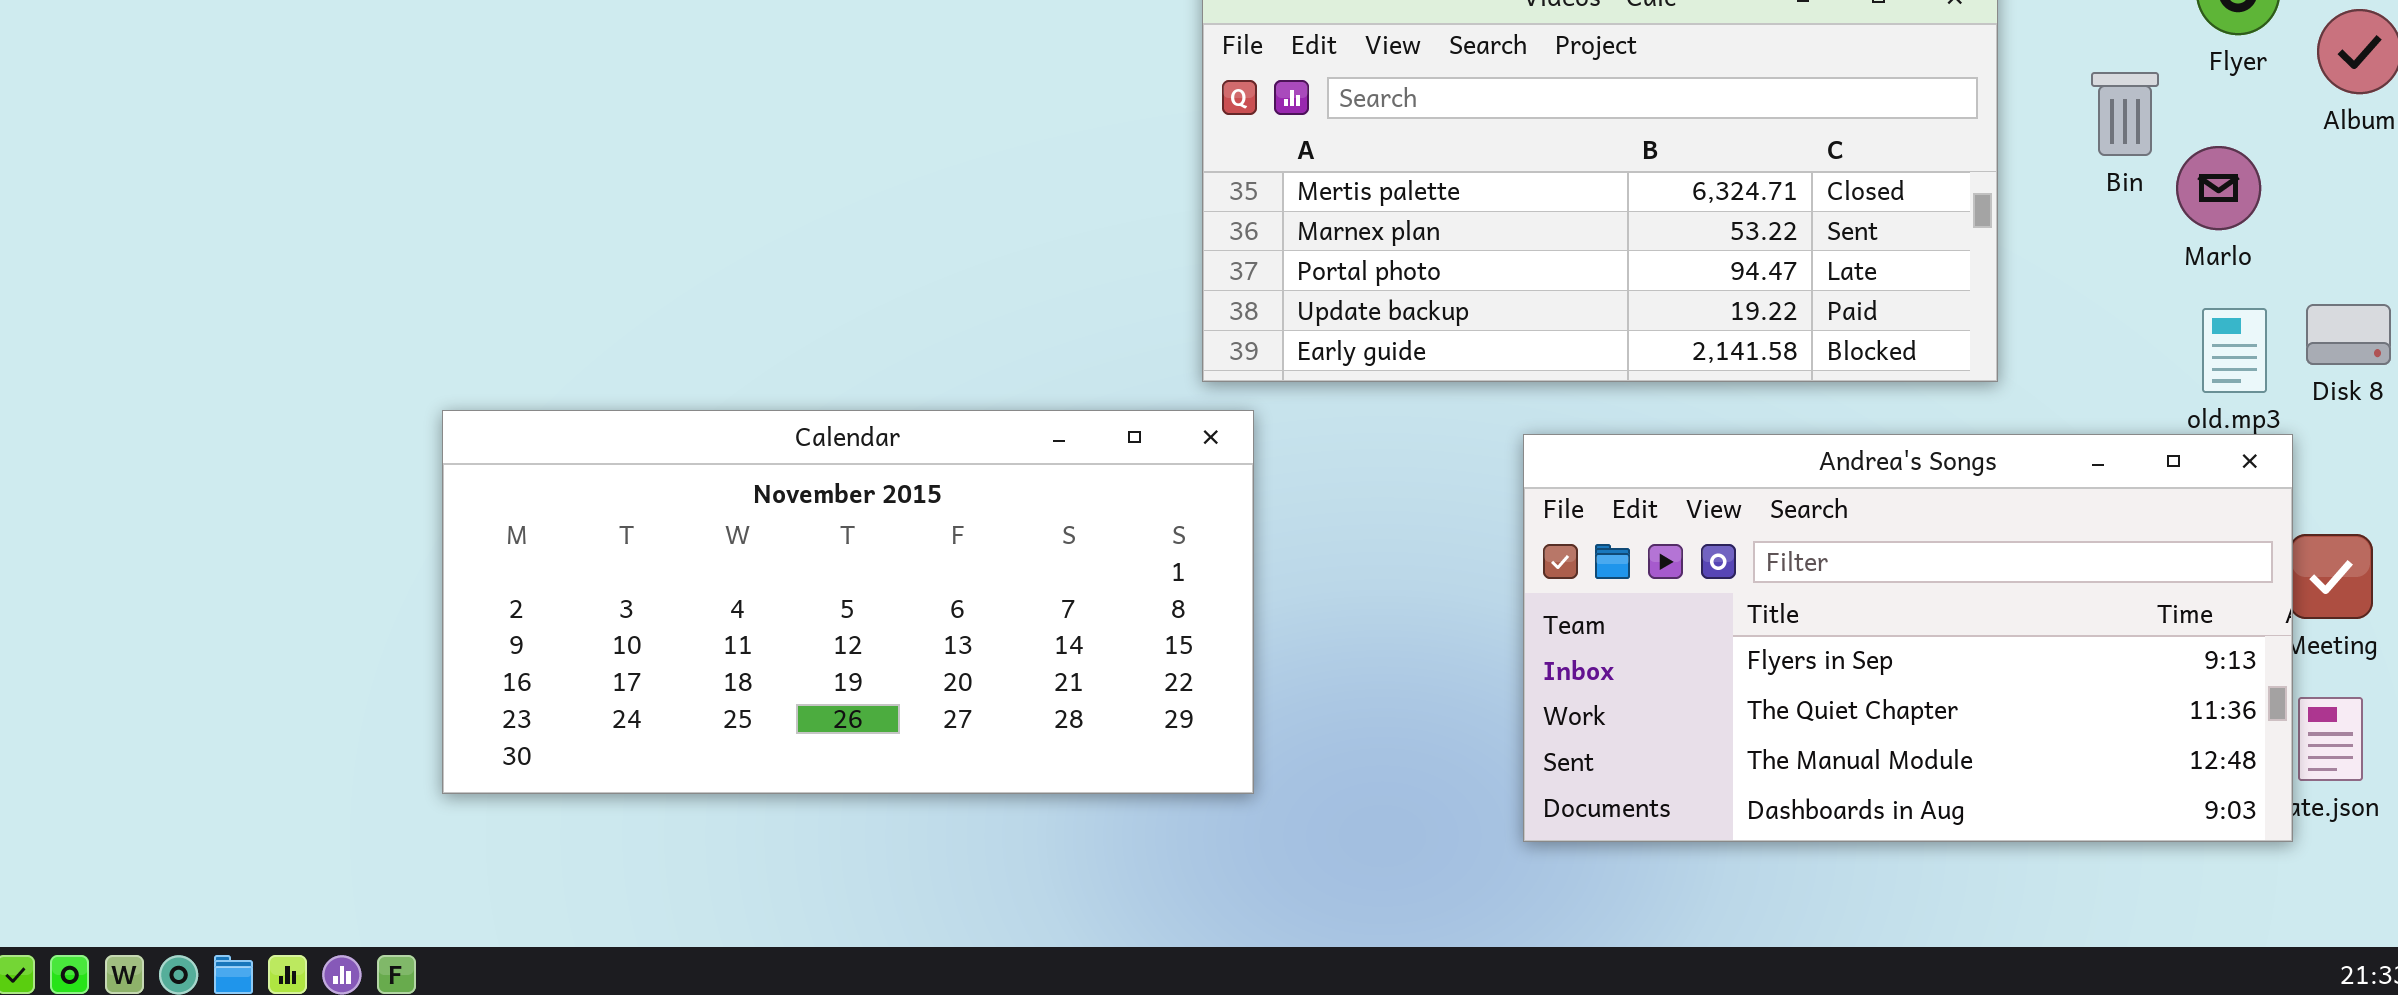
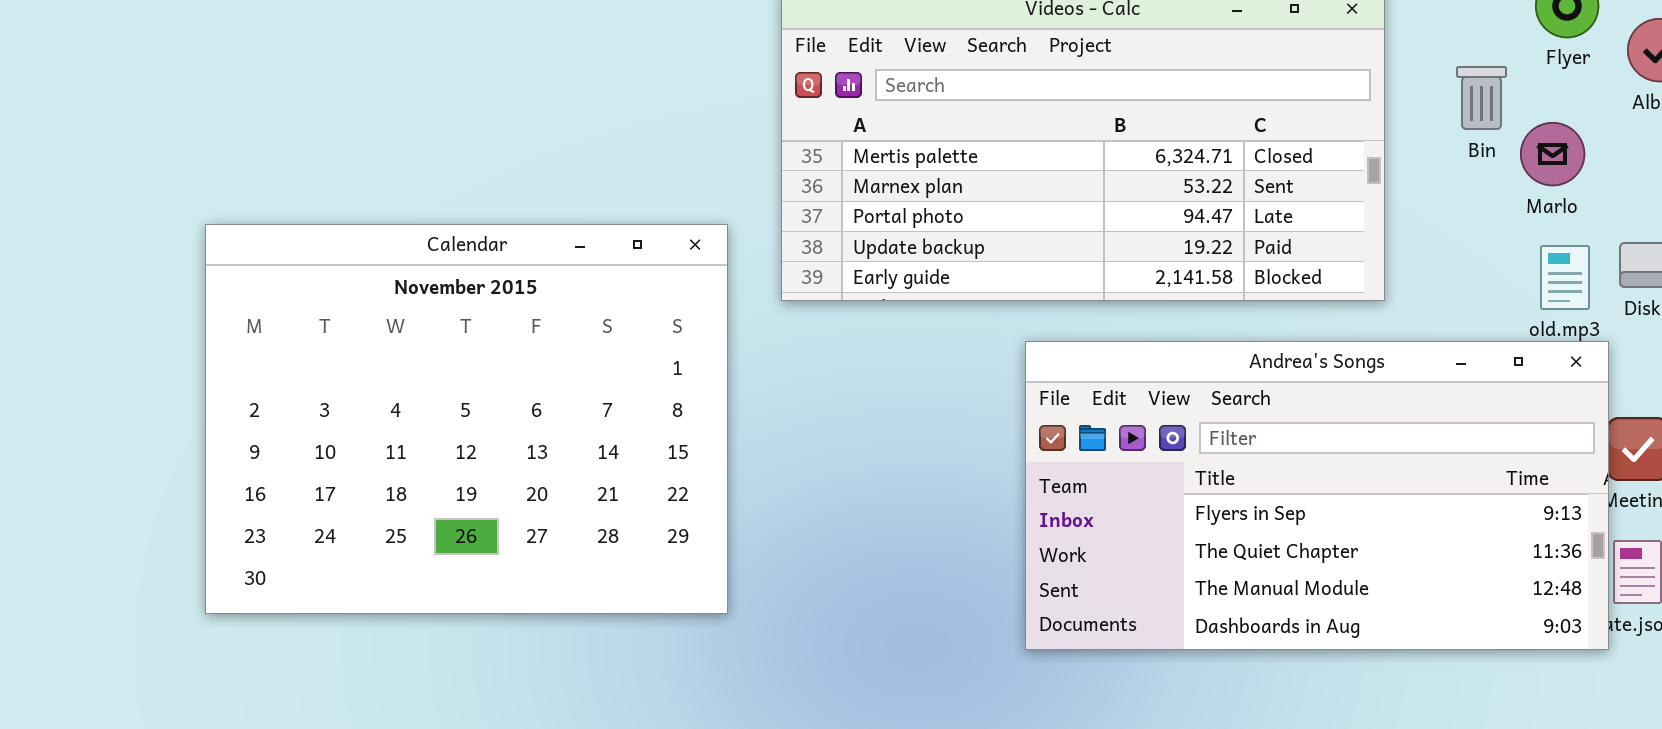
Calendar: [442,410,1254,794] -> [205,224,728,614], resized

